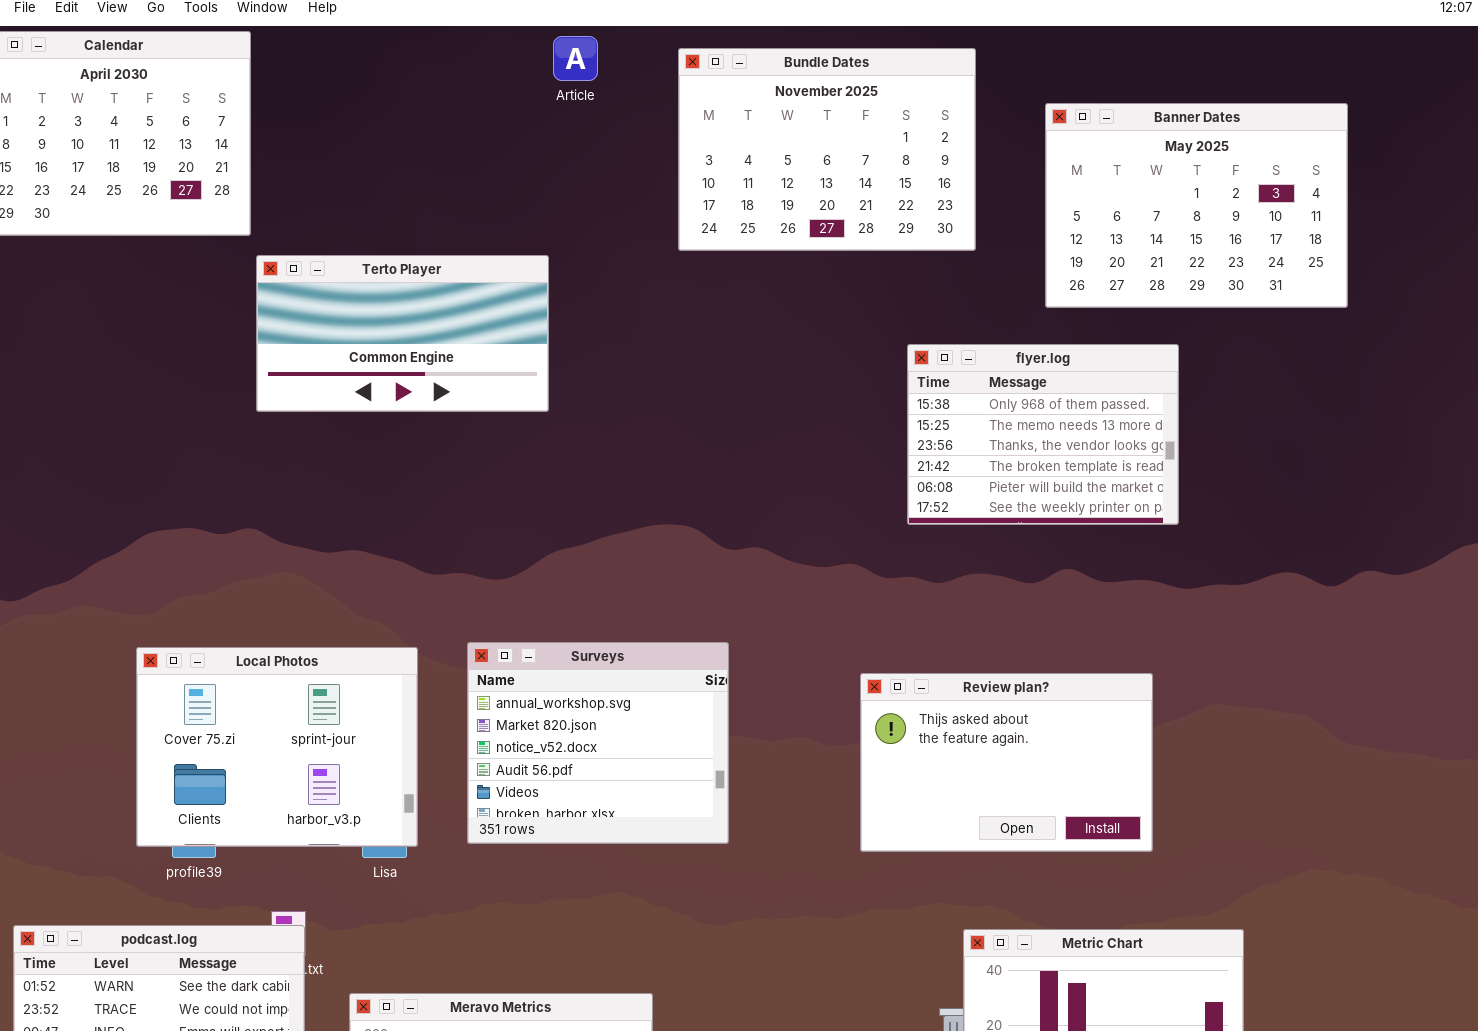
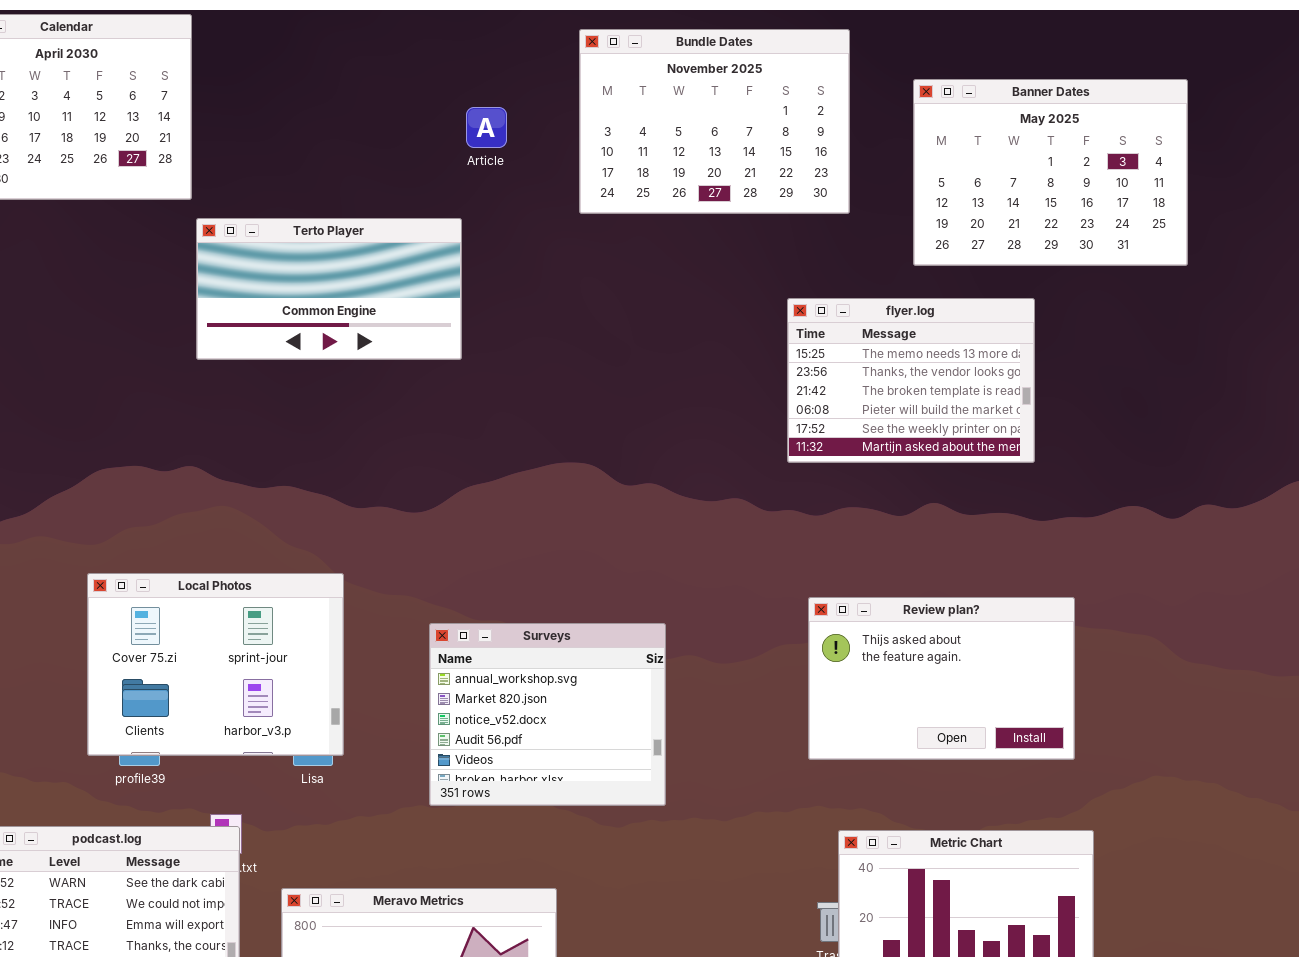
Article: [553,36,598,81] -> [466,107,507,148], moved
flyer.log: [907,344,1179,525] -> [787,298,1035,463], scrolled down 1 row
Surveys: [467,642,729,844] -> [429,623,666,806], moved
Review plan?: [860,673,1153,852] -> [808,597,1075,760], moved

